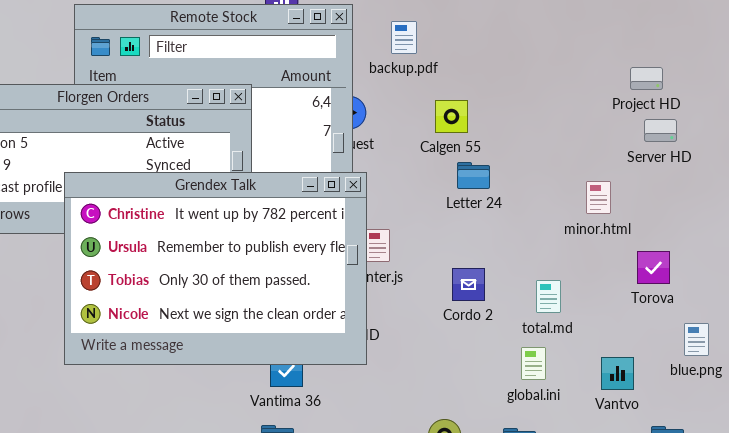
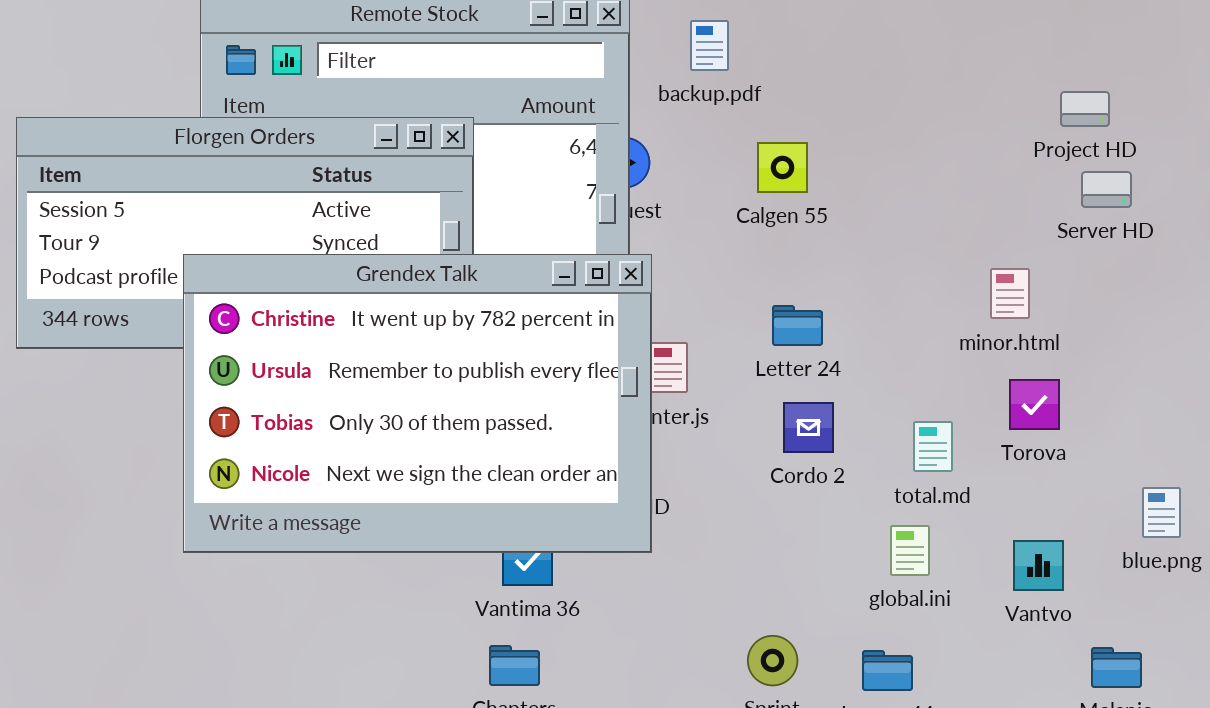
Letter 24: [457,162,490,189] -> [772,305,823,346], moved
Torova: [637,251,670,284] -> [1009,379,1060,430], moved

